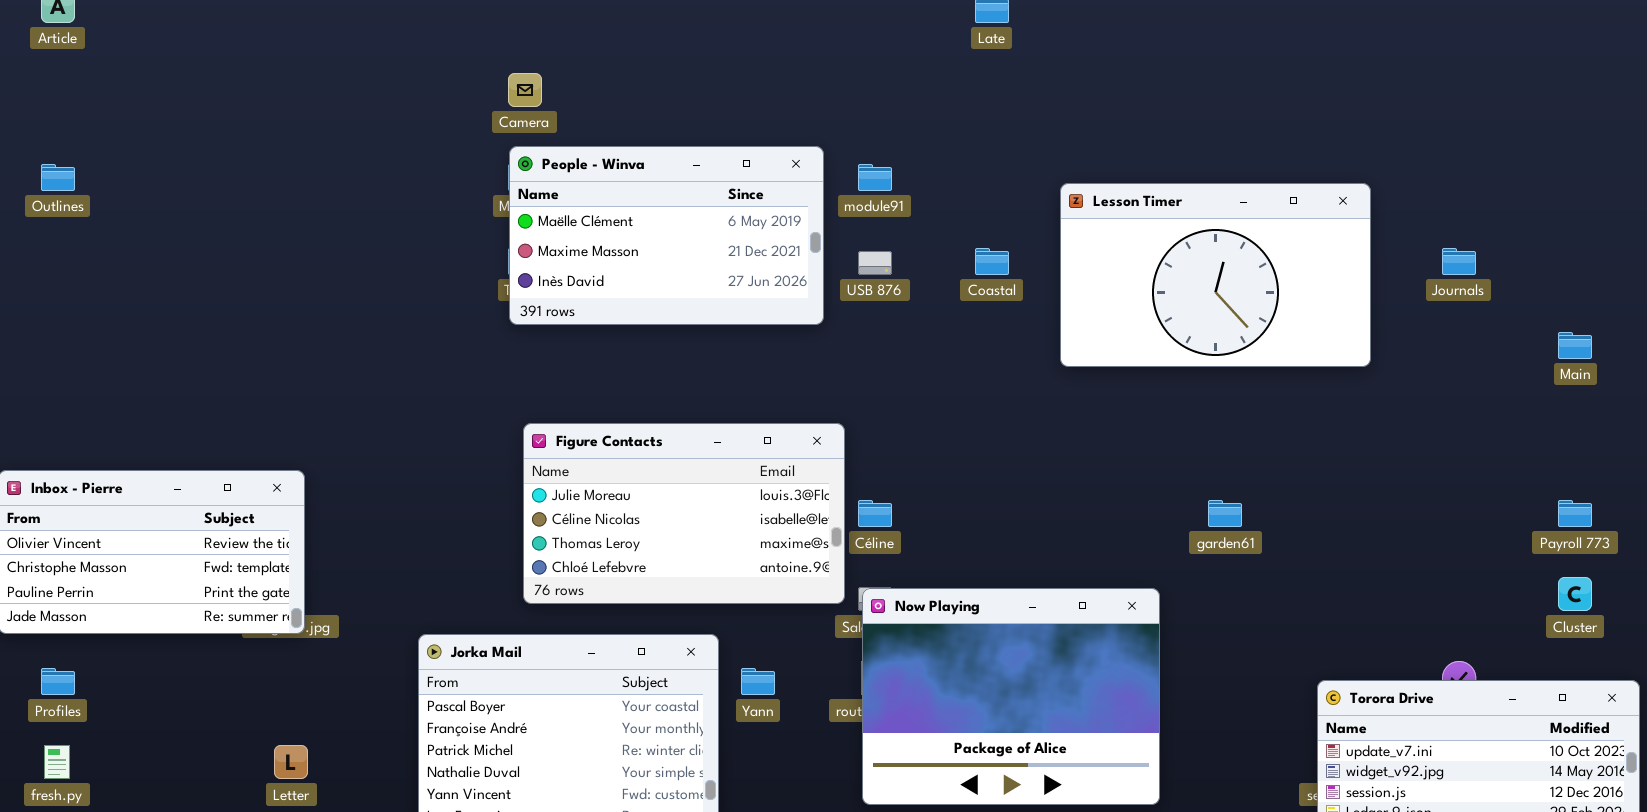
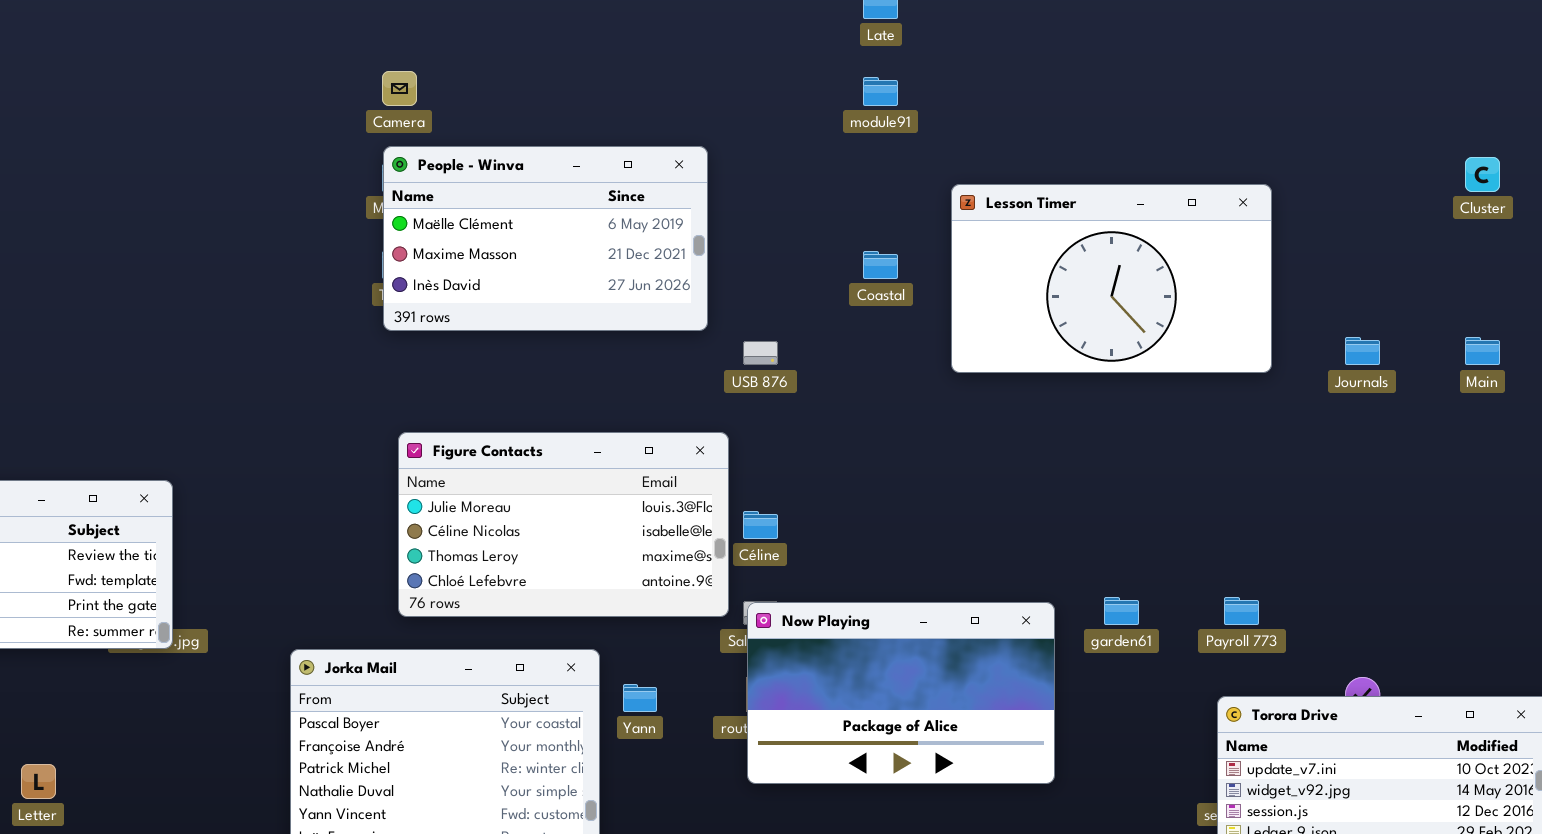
module91: [858,164,892,191] -> [863,77,898,106], moved
Journals: [1442,248,1476,275] -> [1345,337,1380,365], moved
USB 876: [858,251,892,275] -> [743,341,778,365], moved
garden61: [1208,500,1242,527] -> [1104,597,1139,625], moved
Payroll 773: [1558,500,1592,527] -> [1224,597,1259,625], moved
Cluster: [1558,577,1592,611] -> [1465,157,1500,192], moved
Now Playing: [862,588,1160,805] -> [747,602,1055,784], resized
Letter: [274,745,308,779] -> [21,764,56,799], moved

